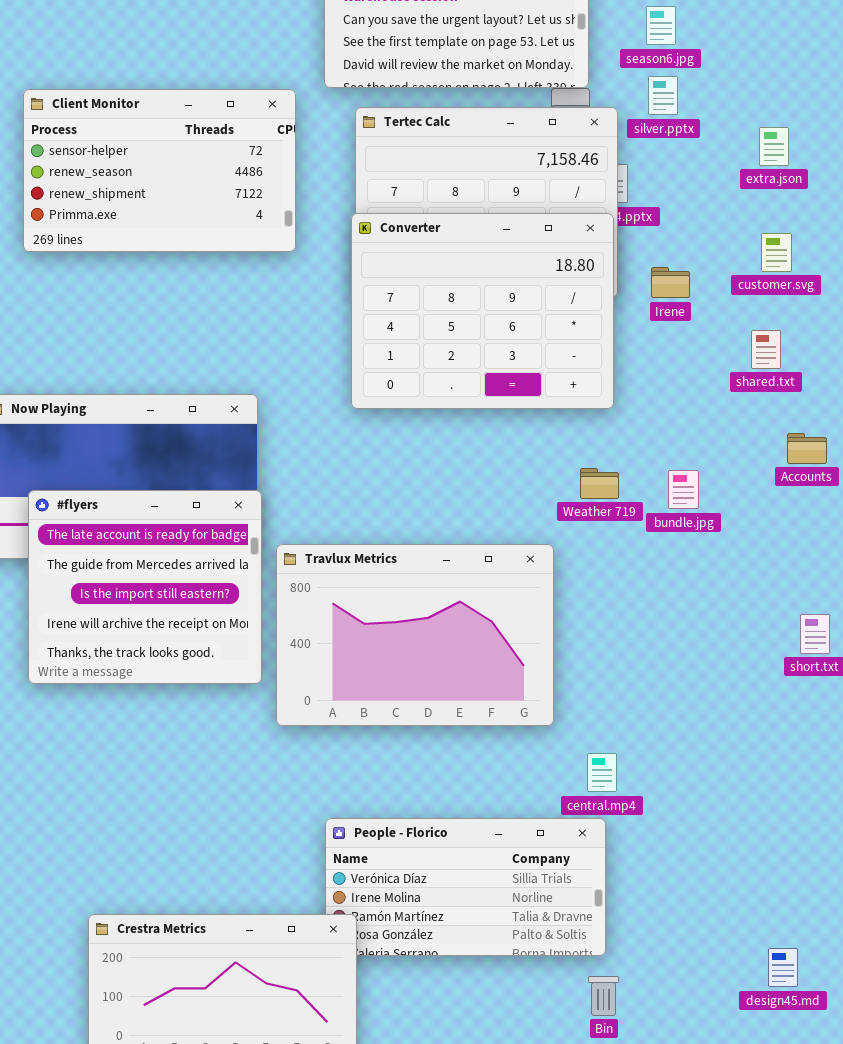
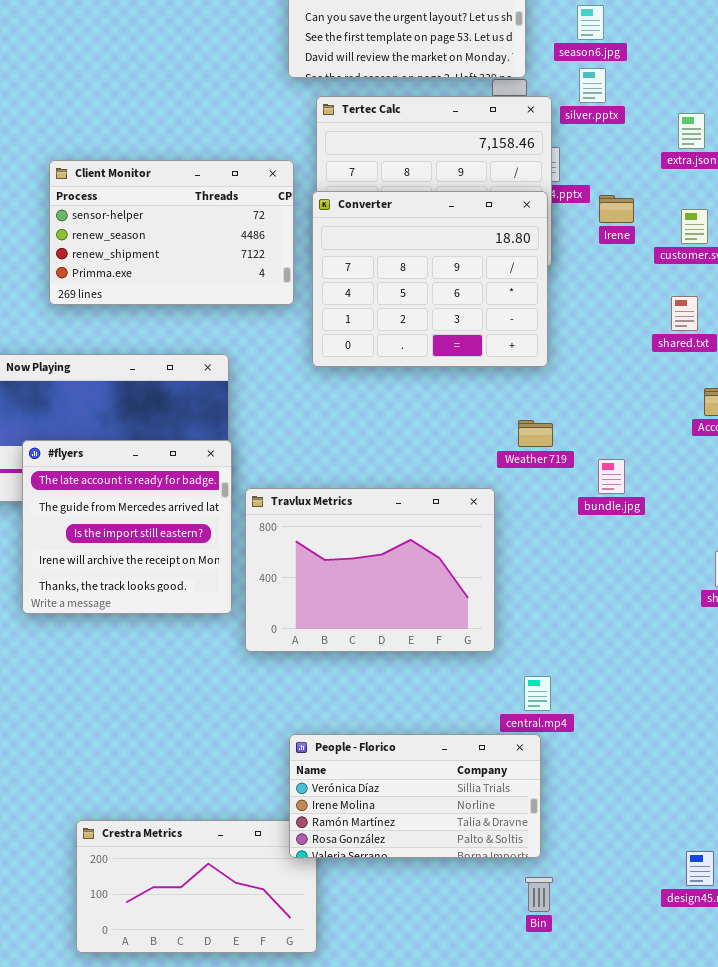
Client Monitor: [23,89,296,252] -> [49,160,294,305], moved
Irene: [651,267,690,298] -> [599,195,634,223], moved
bundle.jpg: [668,470,699,509] -> [598,459,625,494], moved
People - Florico: [325,818,606,956] -> [289,734,541,858], raised

